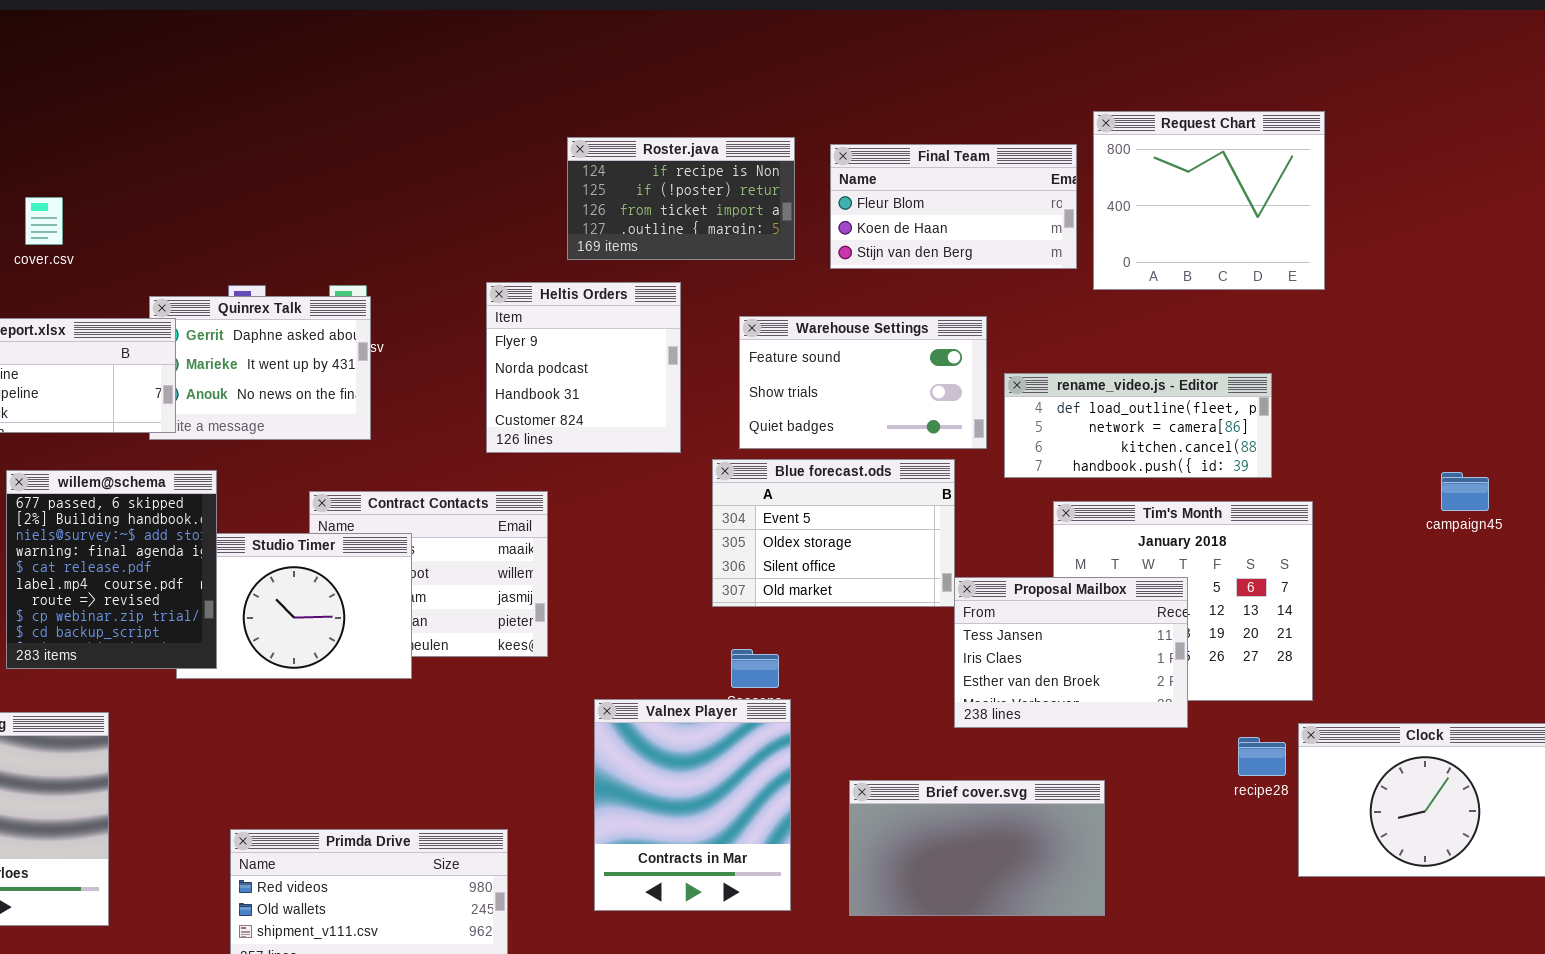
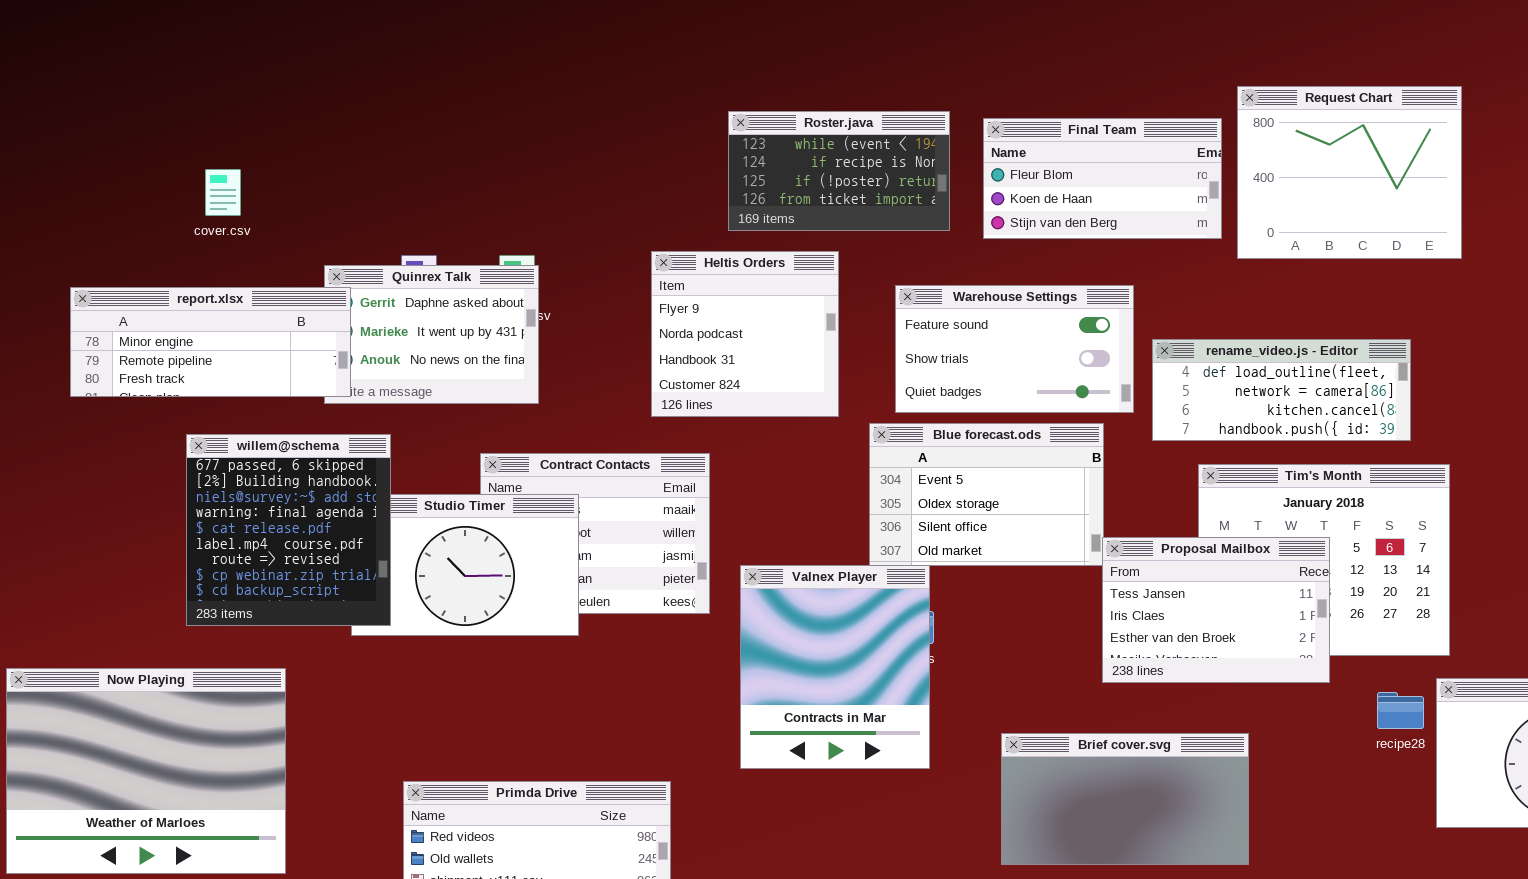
Roster.java: [567,137,795,260] -> [728,111,950,231], scrolled up 1 row
Valnex Player: [594,699,791,911] -> [740,565,930,769], moved

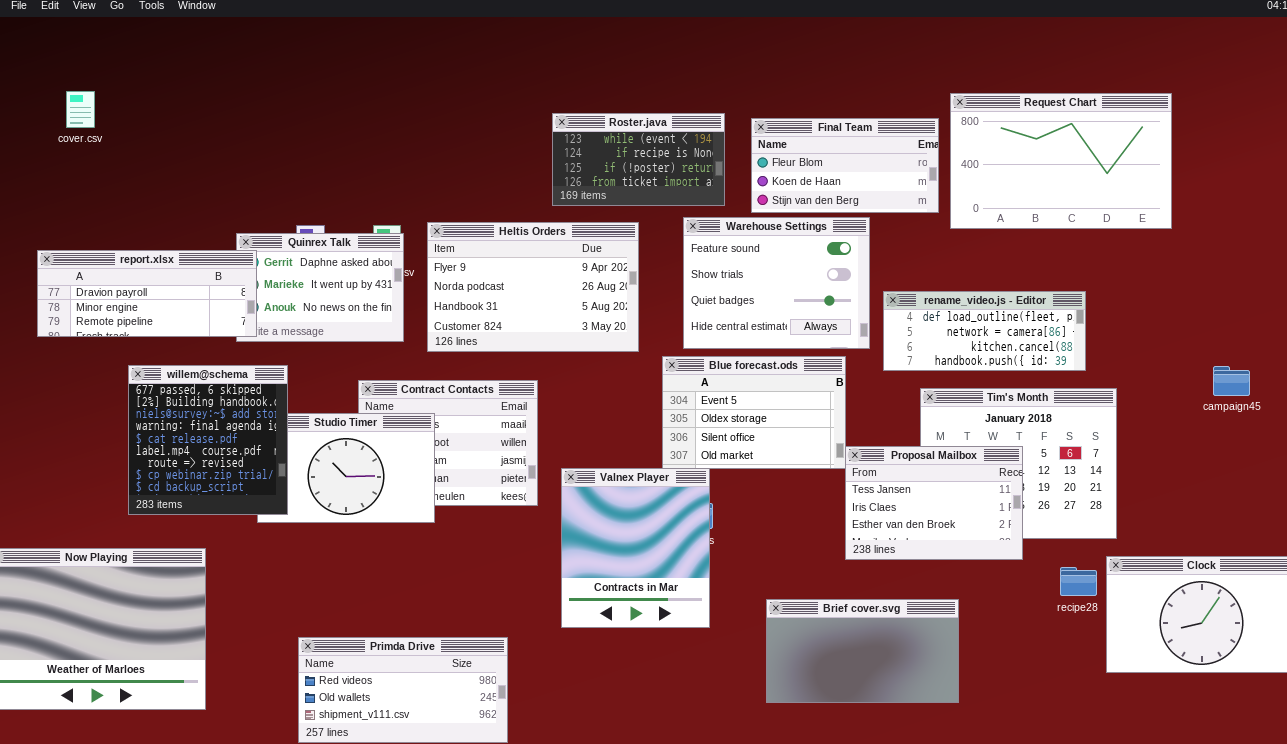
Request Chart: [1237,86,1462,259] -> [950,93,1172,229], resized
cover.csv: [205,169,241,216] -> [66,91,95,128], moved
Heltis Orders: [651,251,839,417] -> [427,222,639,352], resized
Warehouse Settings: [895,285,1134,413] -> [683,217,870,349], resized
report.xlsx: [70,287,351,397] -> [37,250,257,337], scrolled up 1 row

